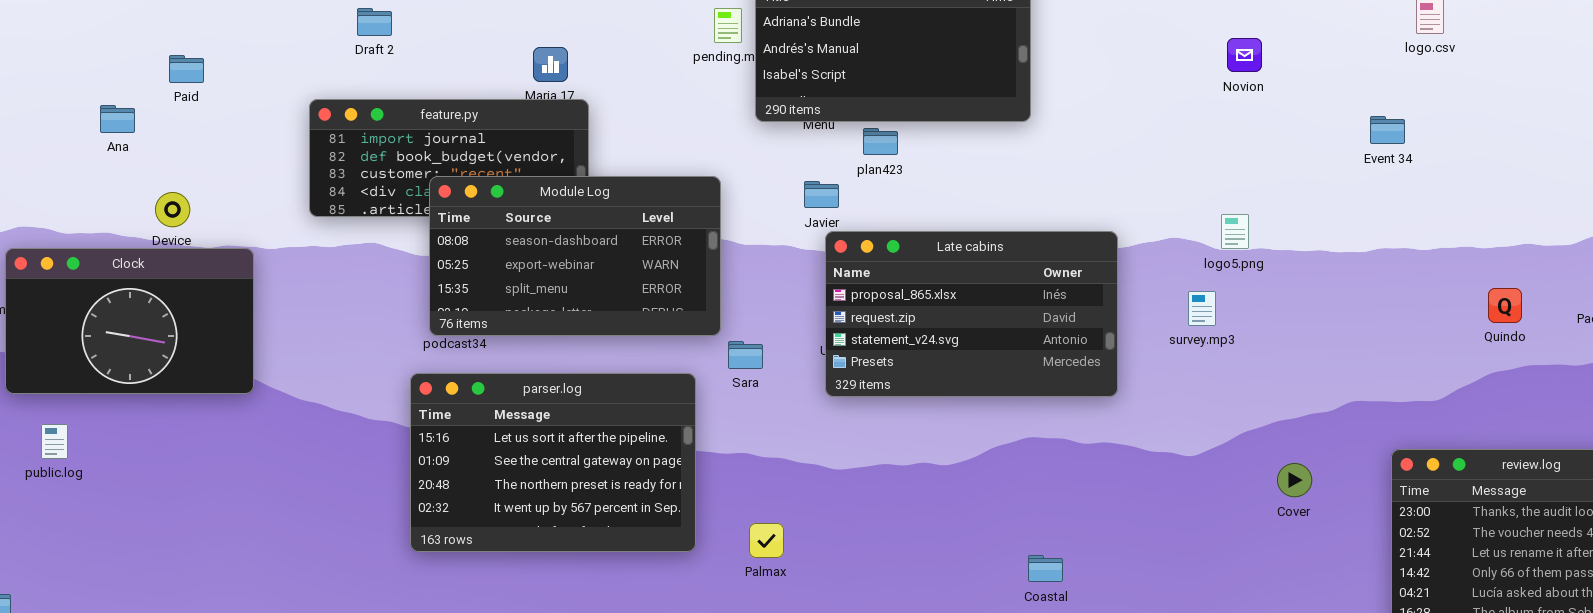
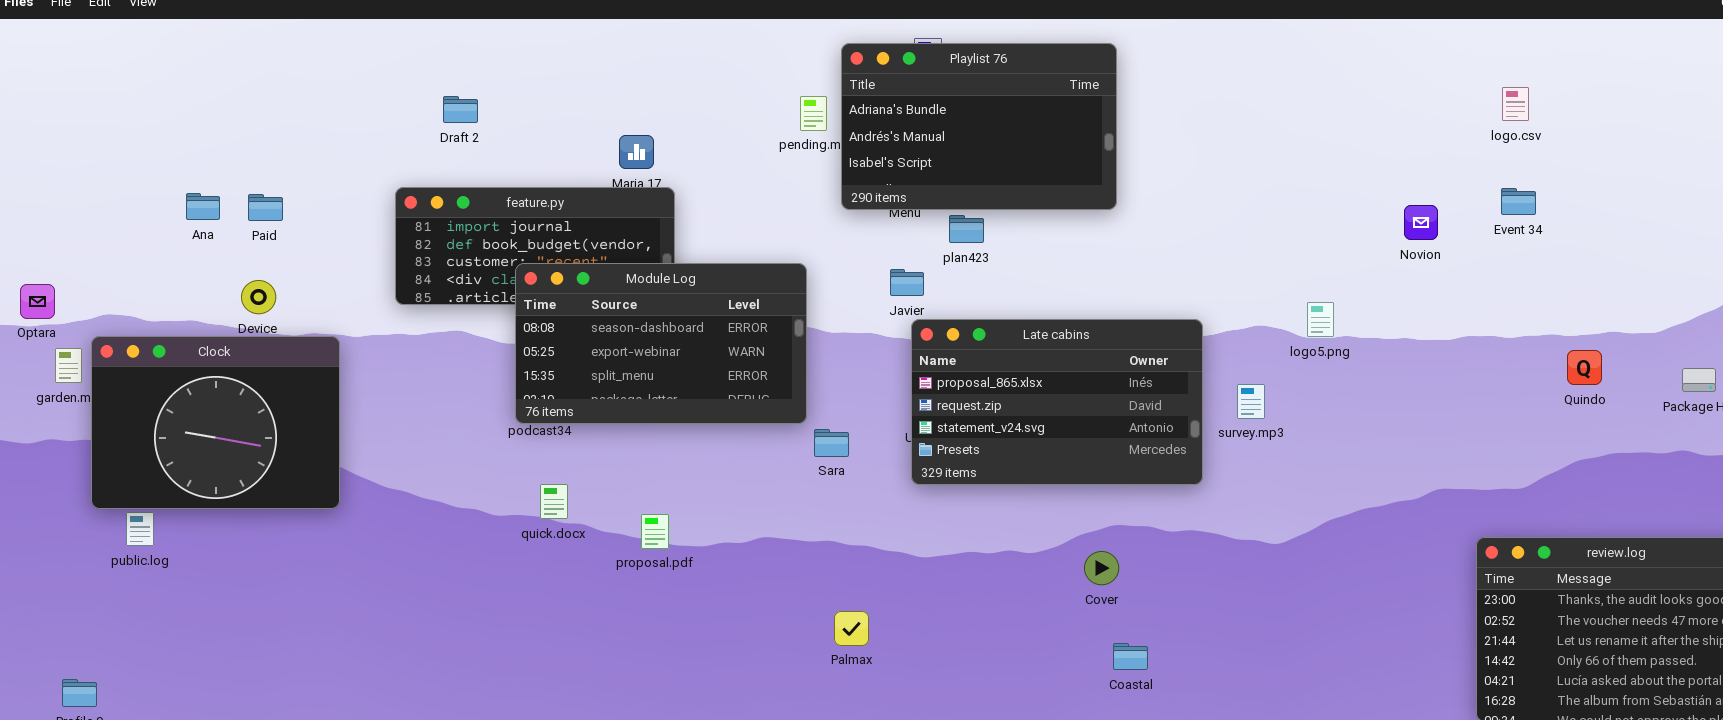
Novion: [1227,38,1262,72] -> [1404,205,1438,240], moved
Paid: [169,55,204,83] -> [248,194,283,221], moved
Event 34: [1370,116,1405,144] -> [1501,188,1536,215], moved
Clock: [5,248,254,394] -> [91,336,340,509], resized
Quindo: [1488,288,1522,323] -> [1567,350,1602,385], moved
survey.mp3: [1188,291,1216,326] -> [1237,384,1265,419], moved
parser.log: [410,373,696,552] -> none, closed
Cover: [1277,463,1312,497] -> [1084,551,1119,585], moved

